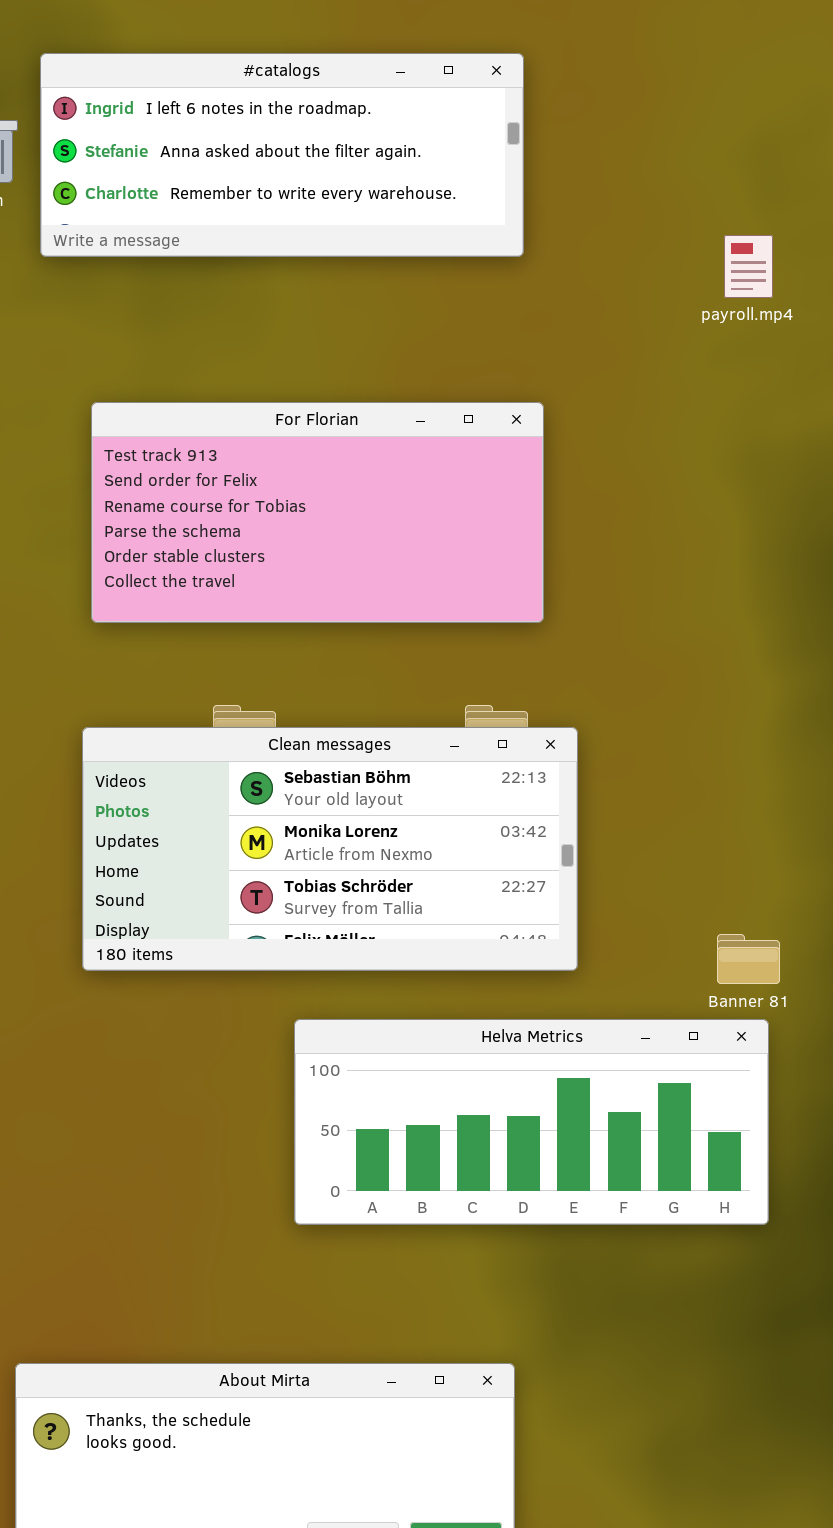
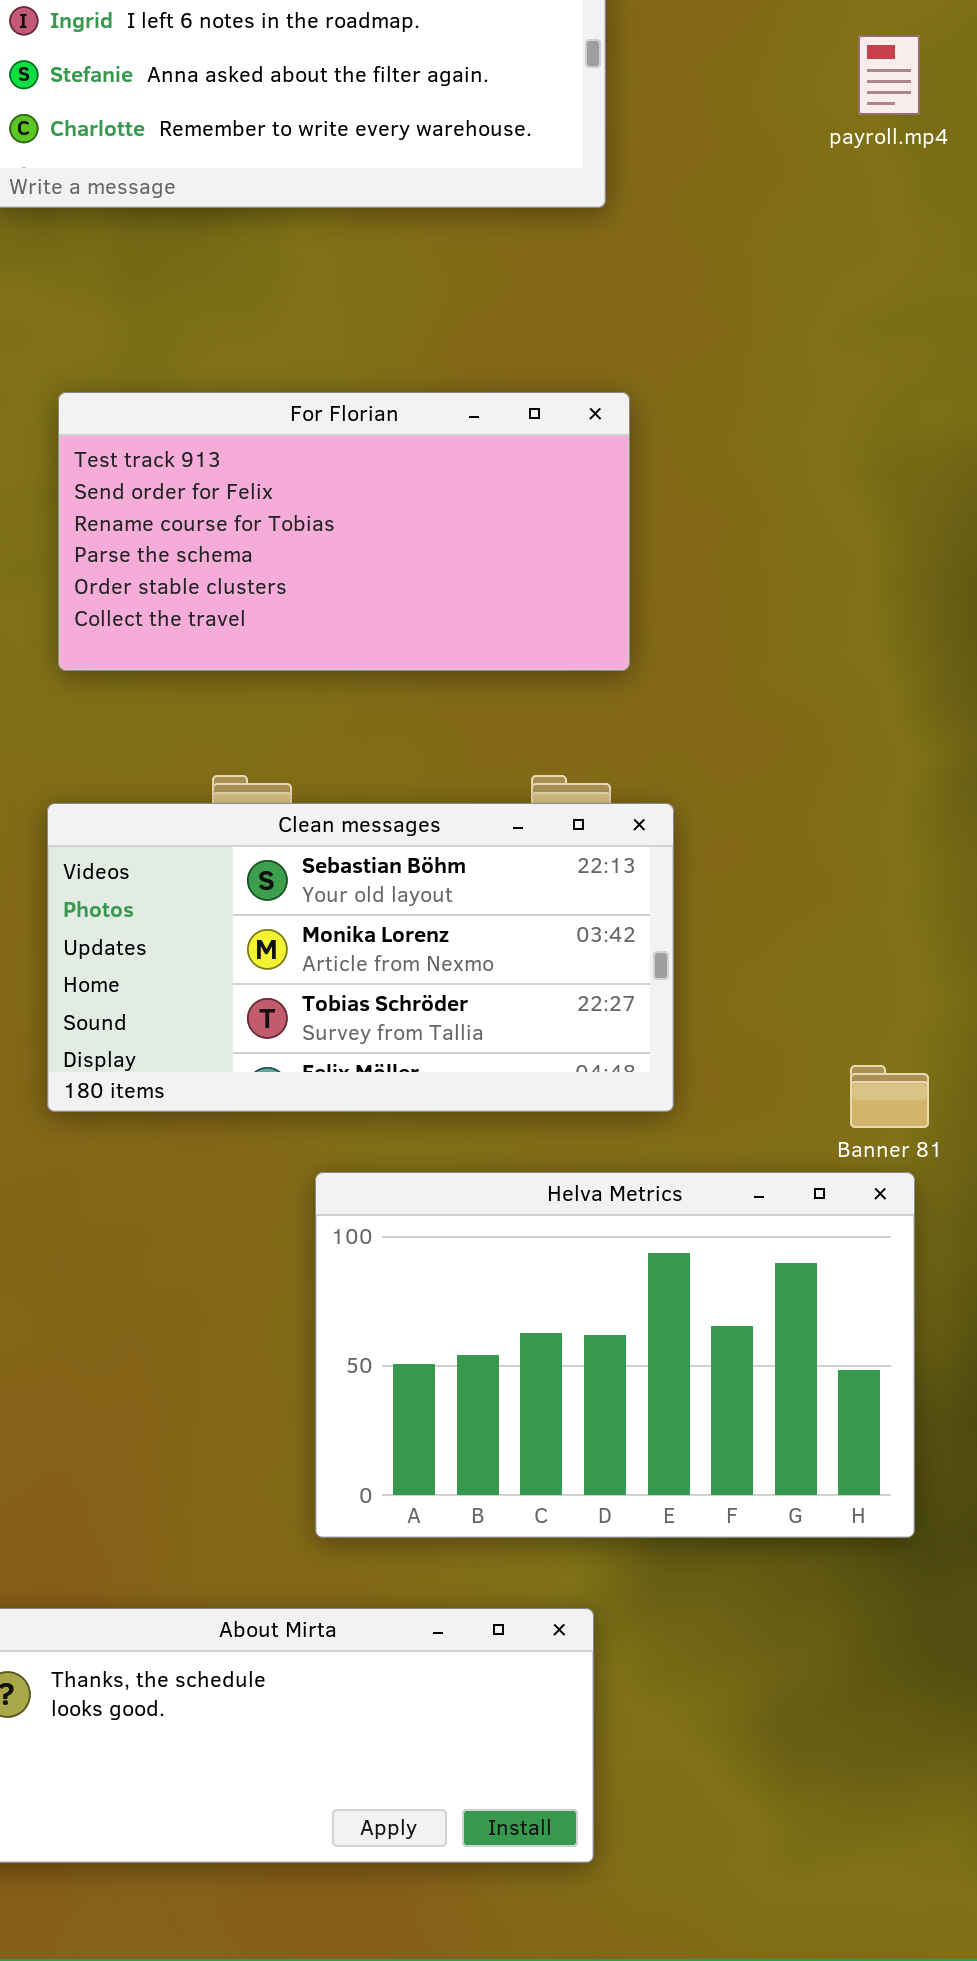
payroll.mp4: [724,235,773,298] -> [858,35,920,115], moved
Helva Metrics: [294,1019,769,1225] -> [315,1172,915,1538], resized

